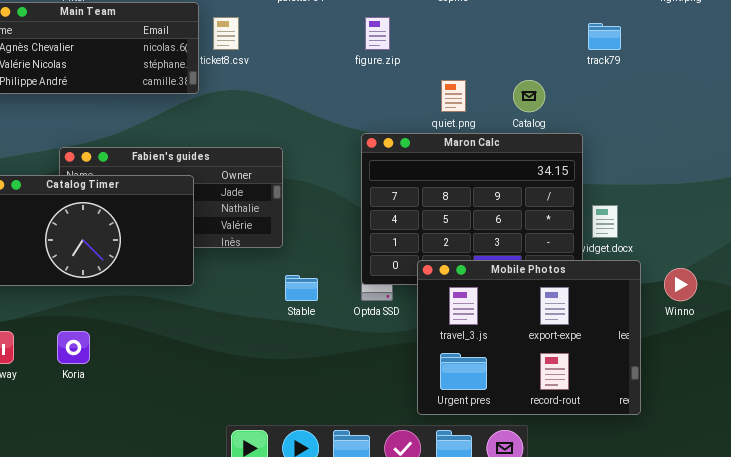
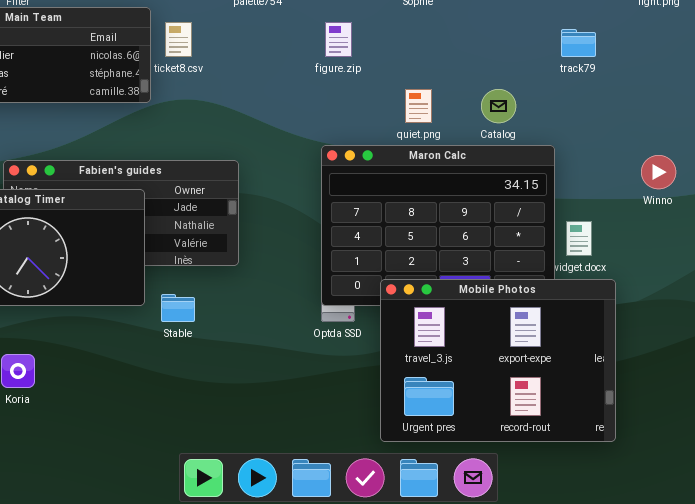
Winno: [664,268,697,301] -> [641,155,676,189], moved
Stable: [285,275,318,301] -> [161,294,195,322], moved

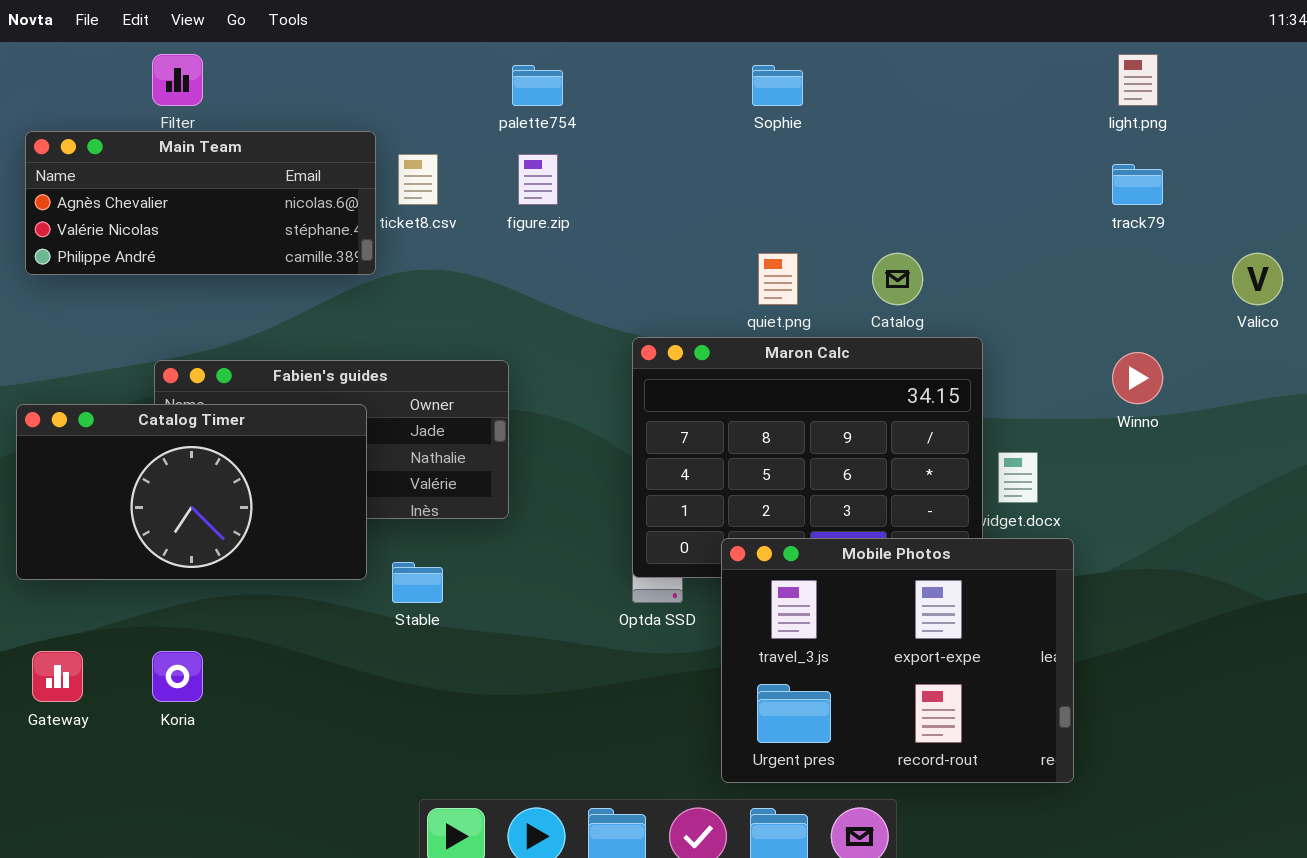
figure.zip: [325,22,352,57] -> [518,154,558,205], moved
track79: [561,29,596,57] -> [1112,164,1163,205], moved

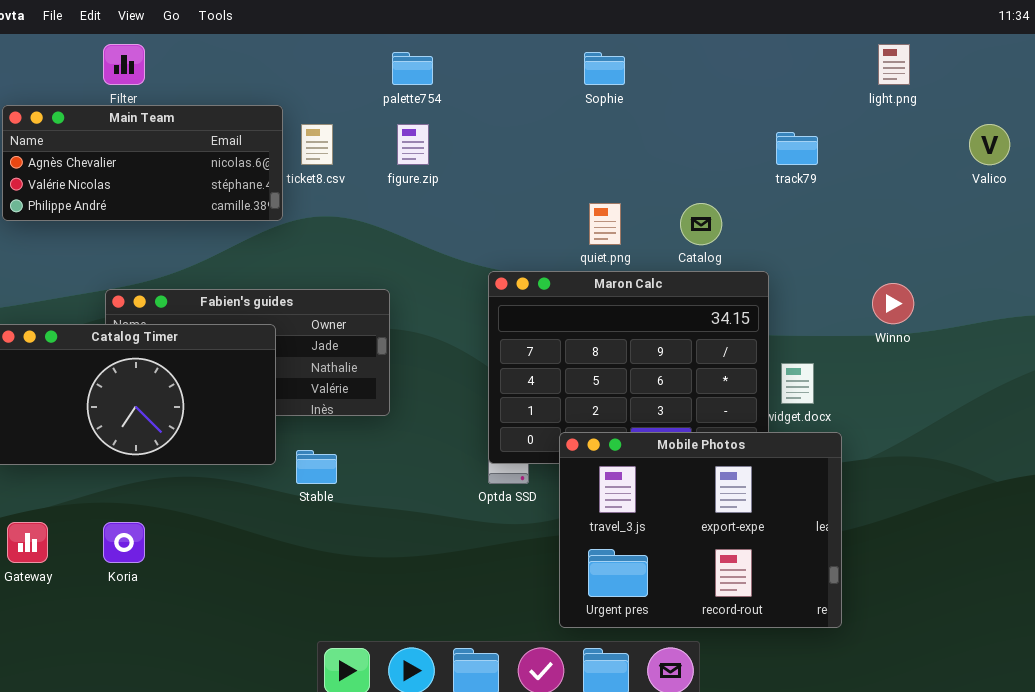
track79: [1112,164,1163,205] -> [776,132,818,165], moved
Valico: [1232,253,1283,305] -> [969,124,1010,165], moved

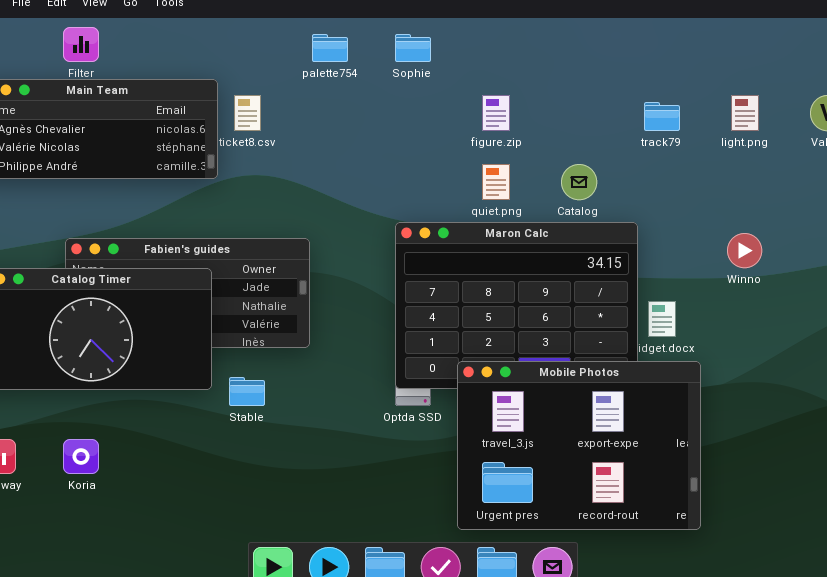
light.png: [878,44,910,85] -> [731,95,759,131], moved
Sophie: [584,52,625,85] -> [395,34,431,62], moved
figure.zip: [397,124,429,165] -> [482,95,510,131], moved

